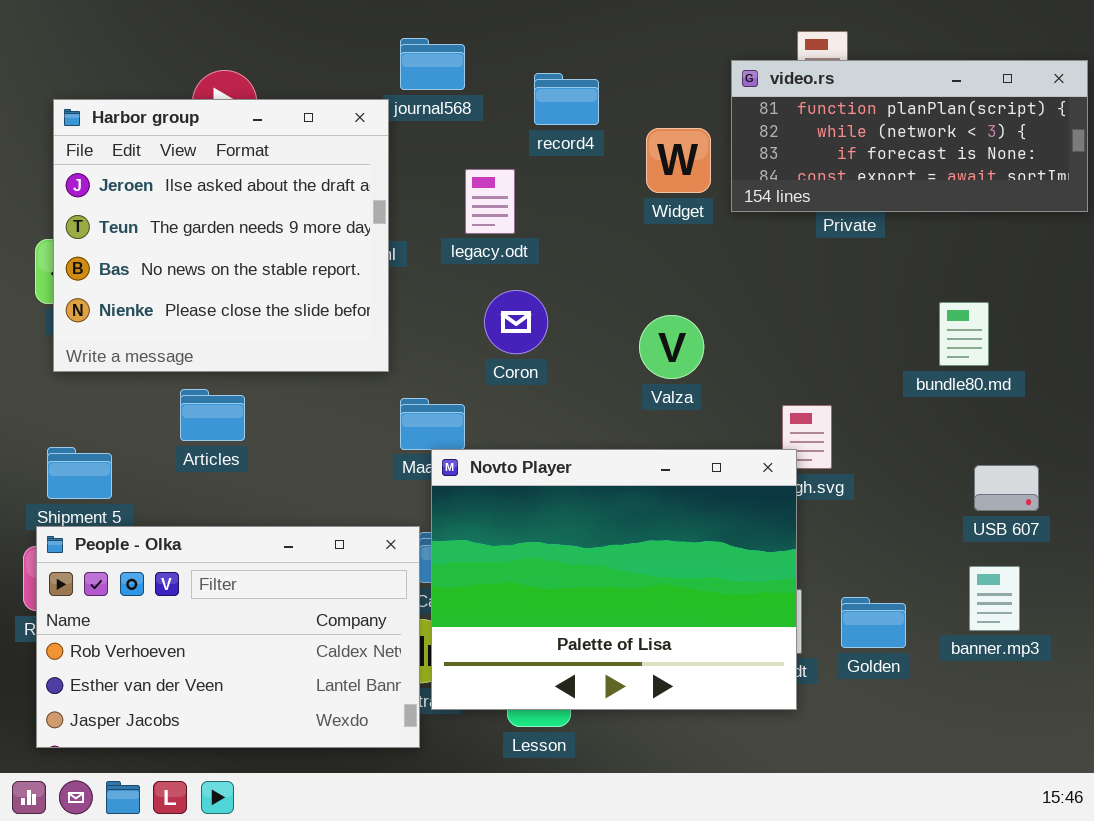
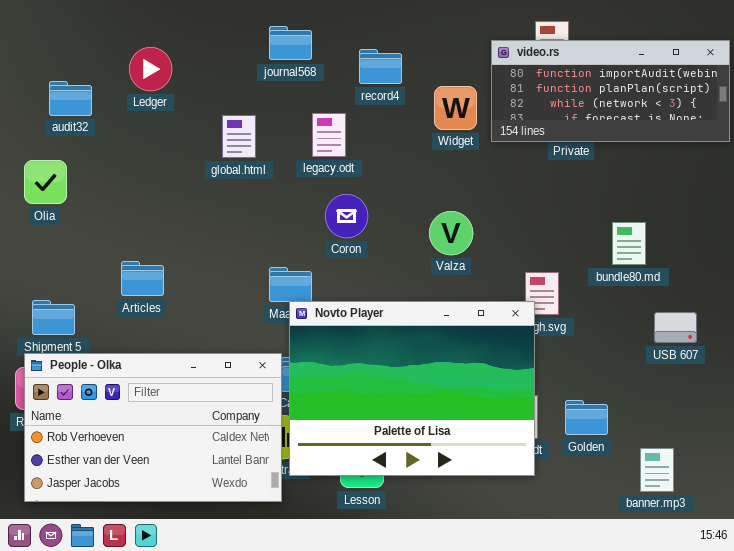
video.rs: [731,60,1088,212] -> [491,40,730,142], scrolled up 1 row
Harbor group: [53,99,389,372] -> none, closed
bundle80.md: [939,302,989,366] -> [612,222,646,265], moved
banner.mp3: [969,566,1020,631] -> [640,448,674,492], moved

